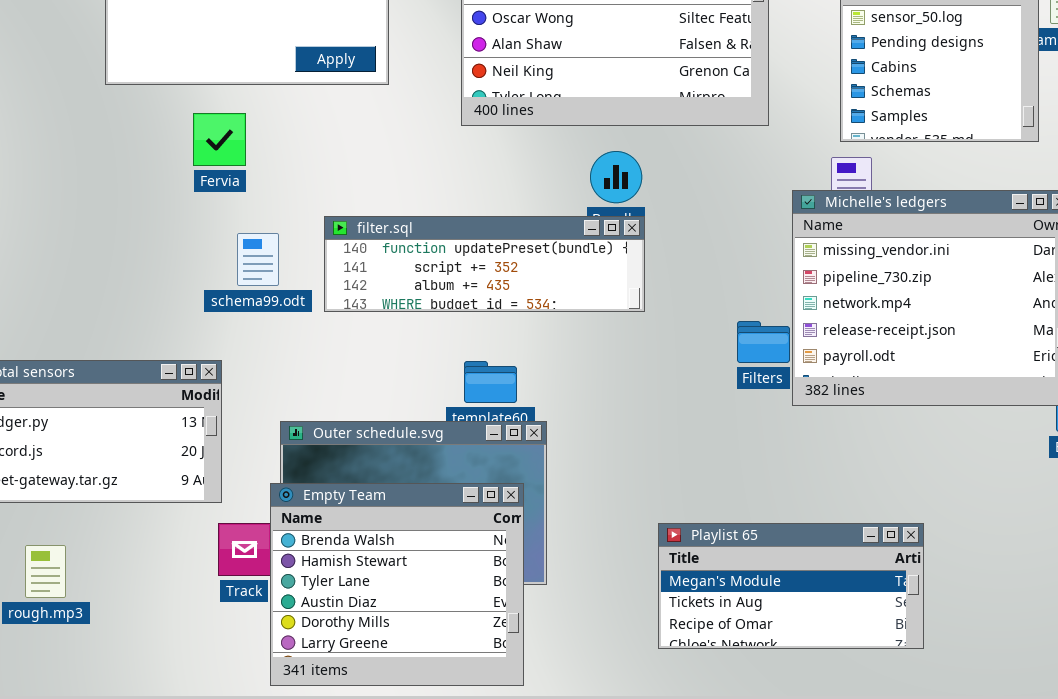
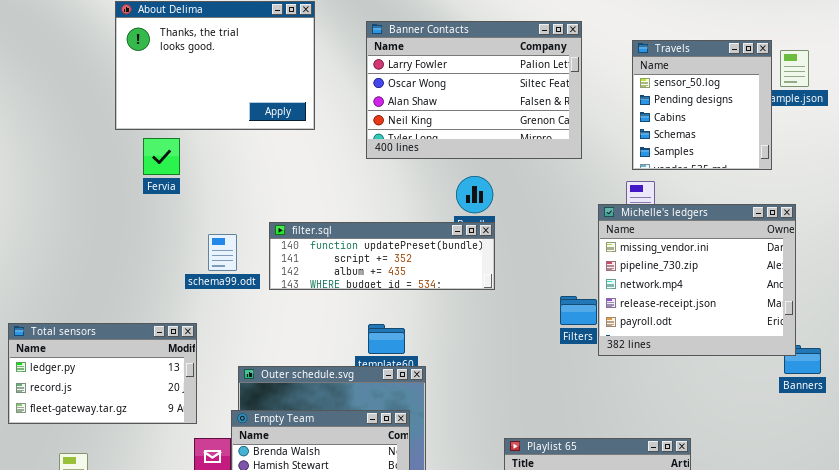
Fervia: [193,113,246,166] -> [143,138,180,175], moved

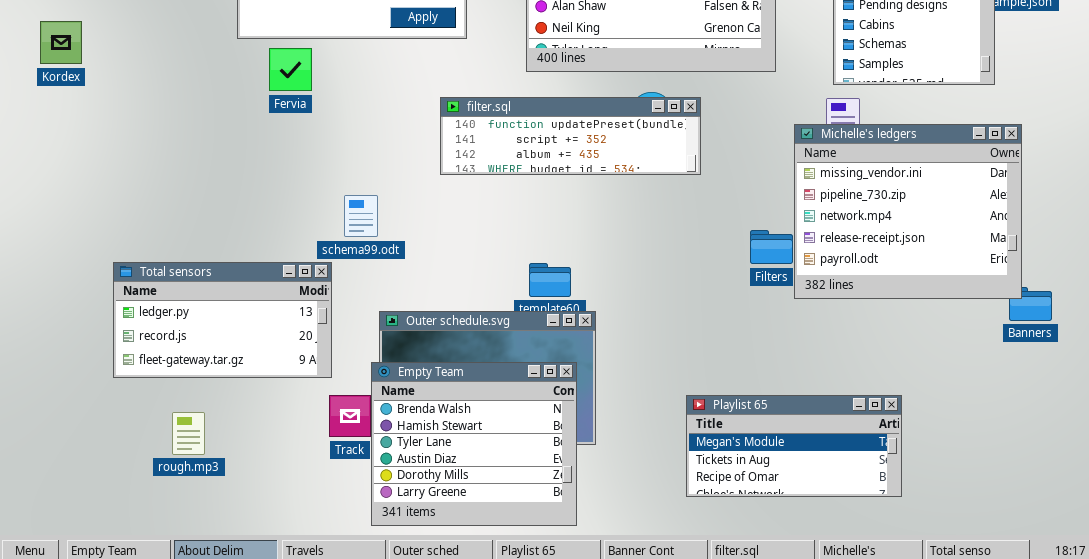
filter.sql: [269,222,495,290] -> [440,97,701,175], moved
schema99.odt: [208,234,237,271] -> [344,195,378,237], moved

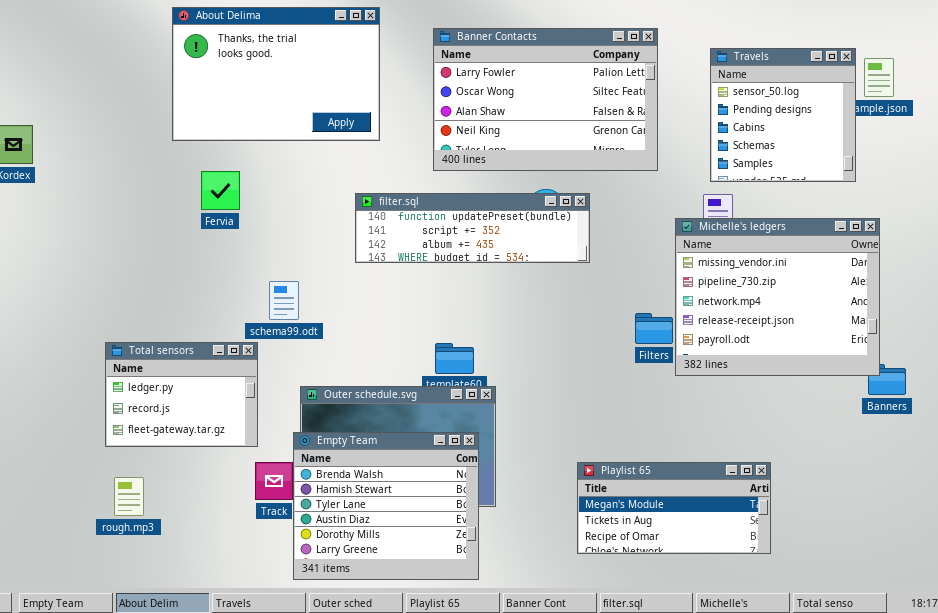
Fervia: [269,48,312,91] -> [201,171,240,210], moved
Total sensors: [113,262,332,378] -> [105,342,258,447], resized

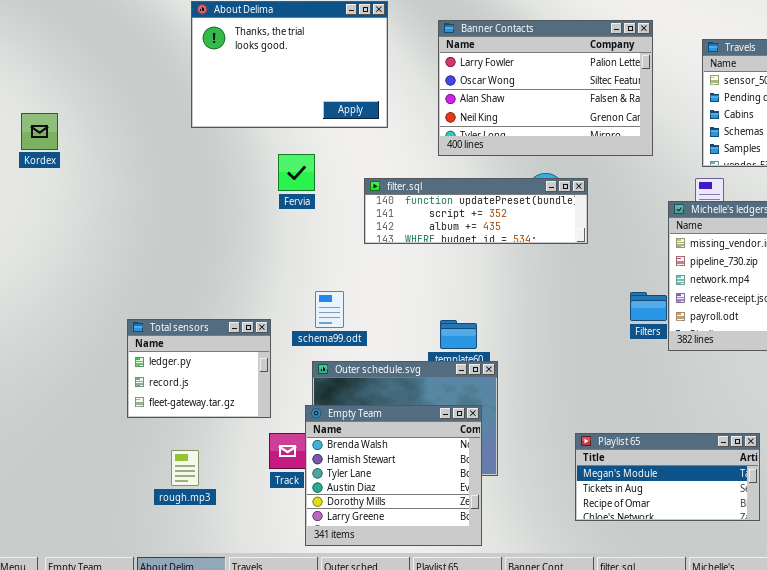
Fervia: [201,171,240,210] -> [278,154,315,191], moved
schema99.odt: [269,281,299,320] -> [315,291,344,328], moved
rough.mp3: [114,477,144,516] -> [171,450,199,486], moved

